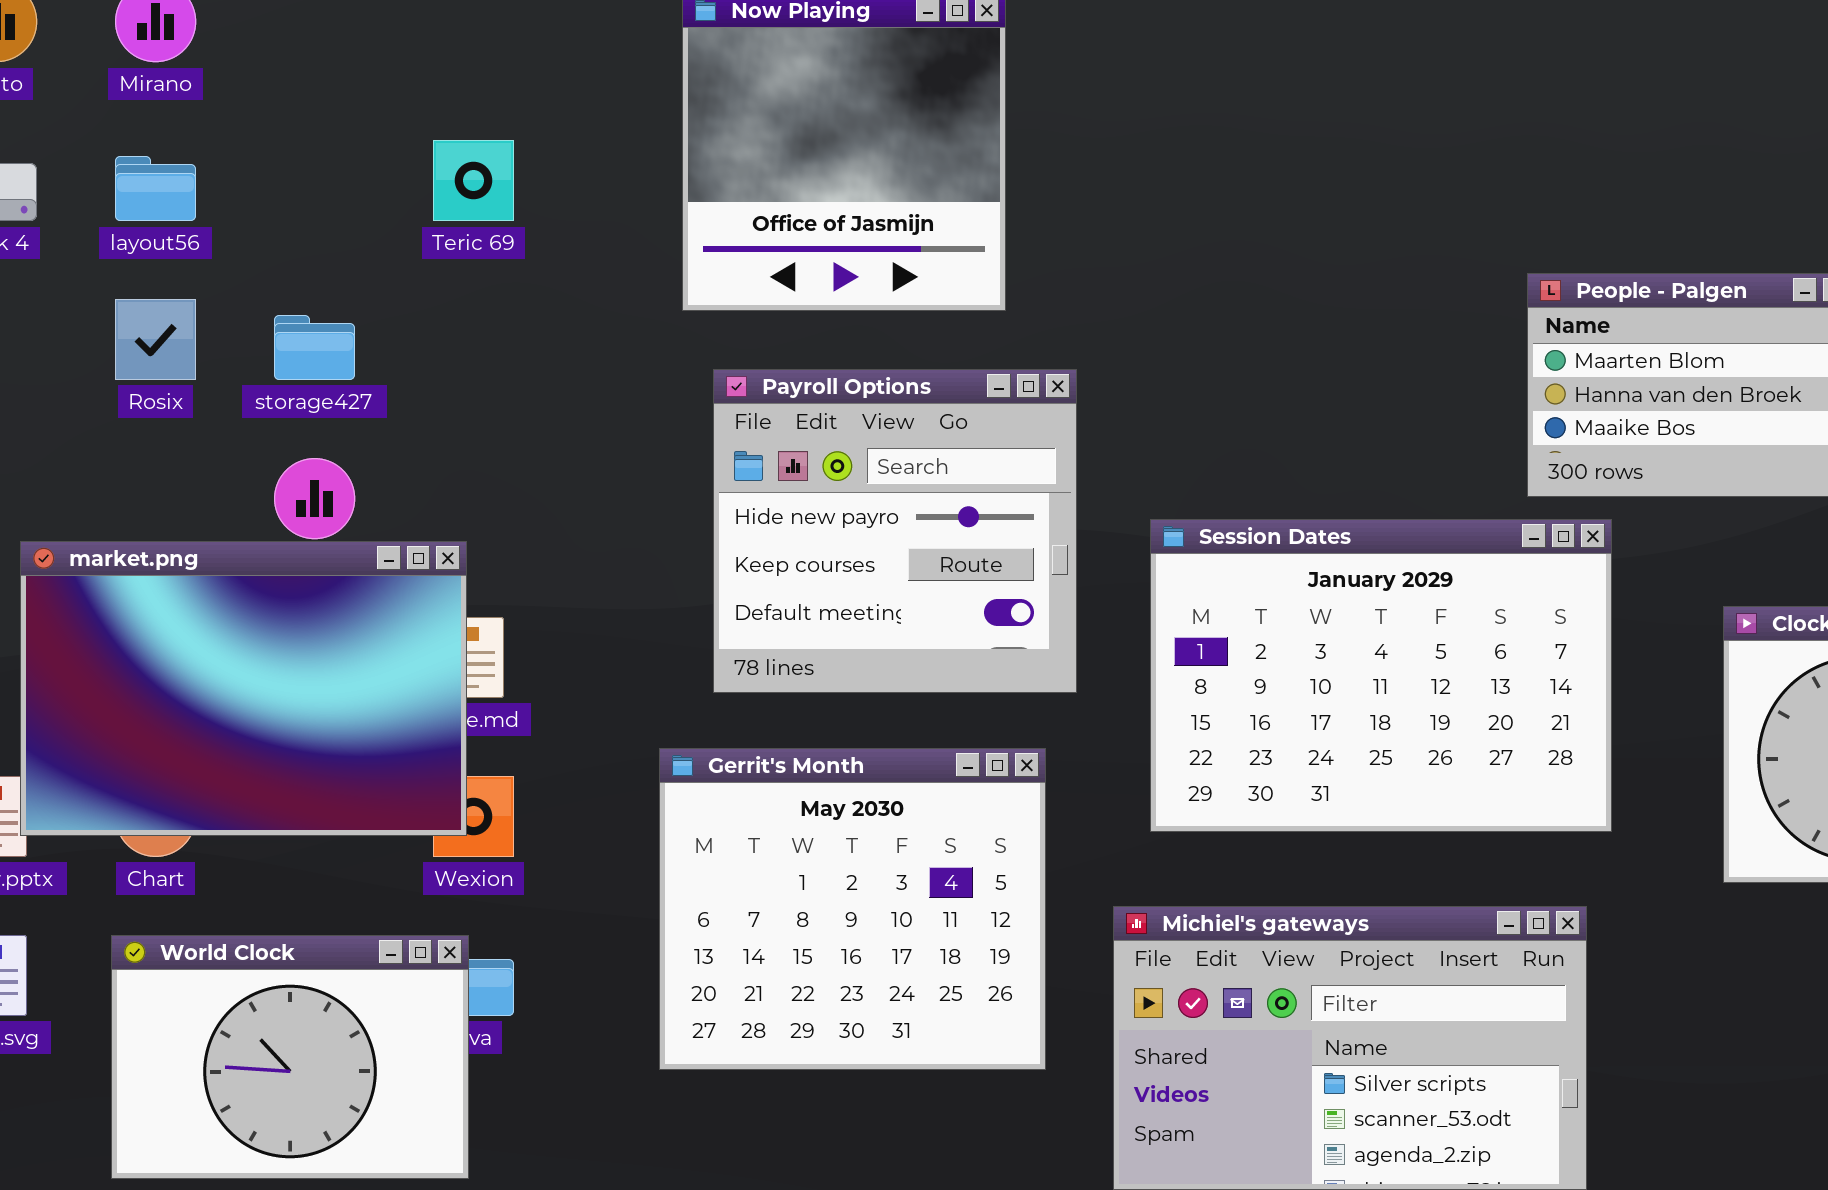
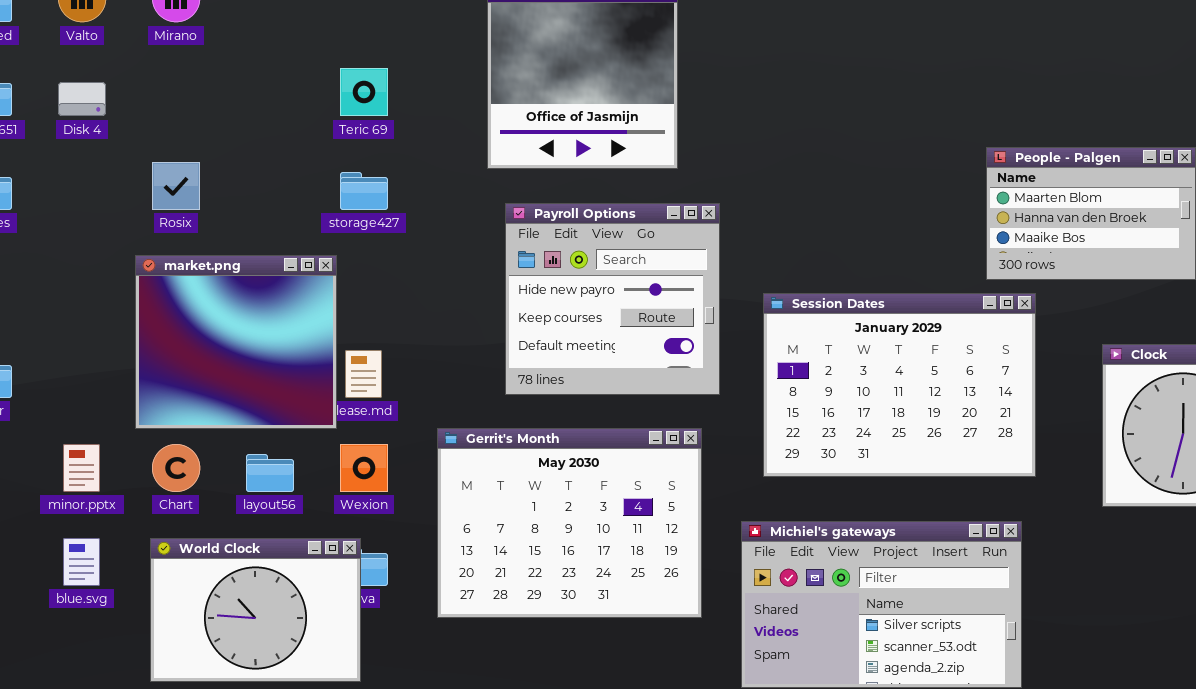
layout56: [115,156,196,221] -> [246,454,294,492], moved
storage427: [274,315,355,380] -> [340,172,388,210], moved
market.png: [20,541,467,836] -> [135,255,337,429], moved, resized
Gerrit's Month: [659,748,1046,1070] -> [437,428,702,618], resized

